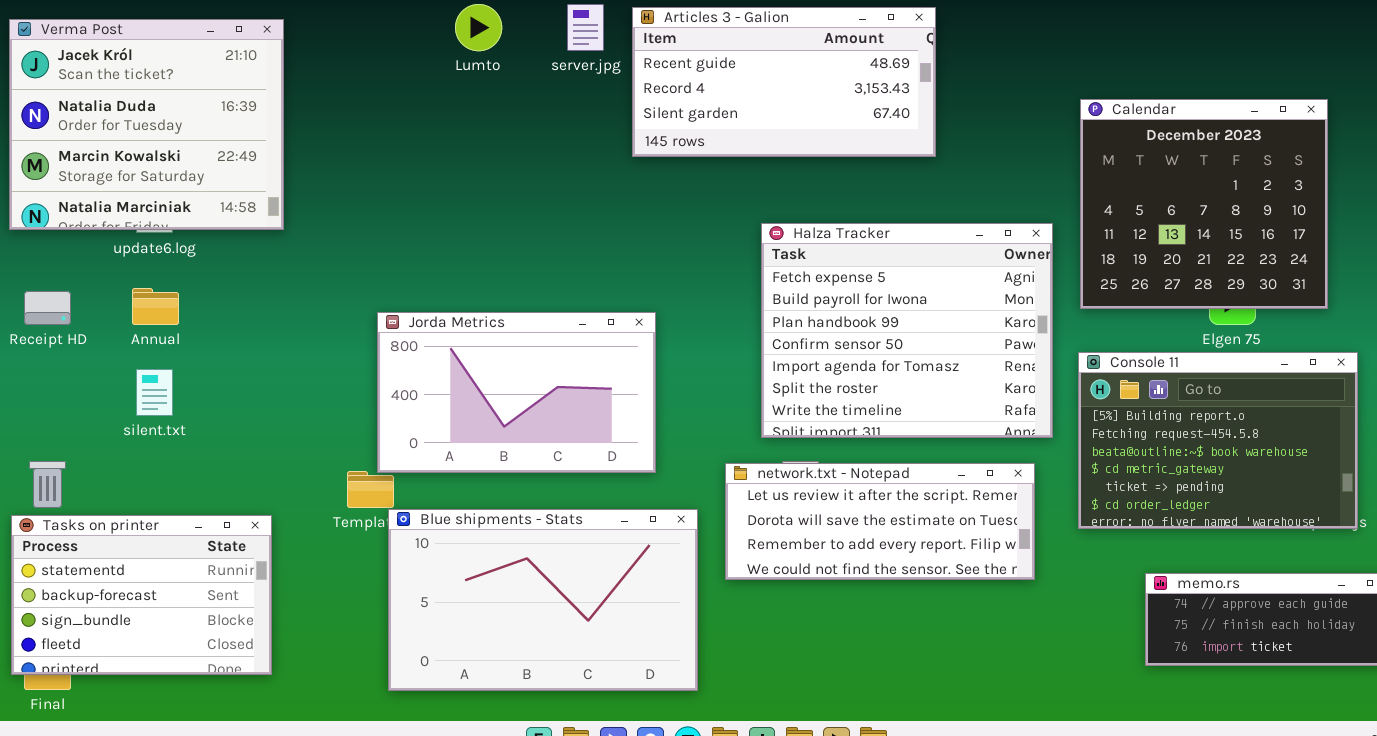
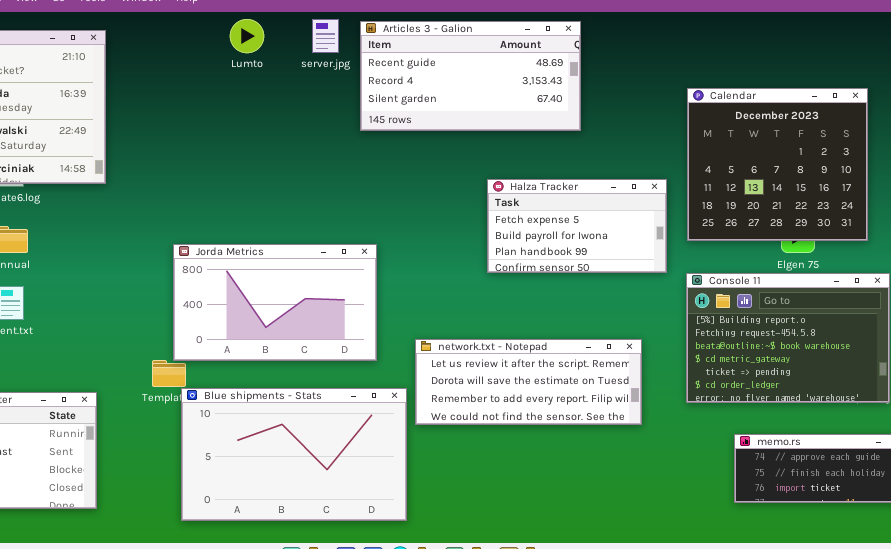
Halza Tracker: [761,223,1053,438] -> [487,179,667,273], resized
network.txt - Notepad: [725,463,1035,580] -> [415,339,642,425], moved

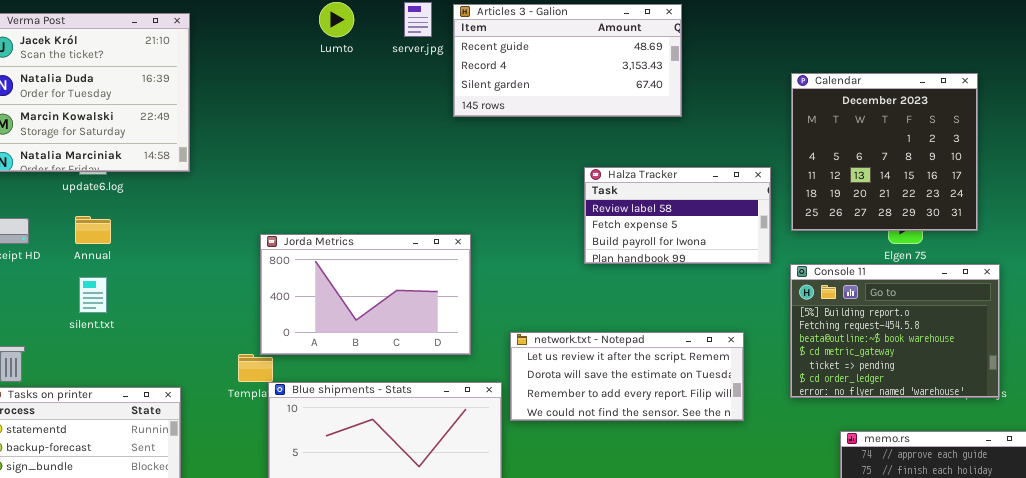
Halza Tracker: [487,179,667,273] -> [584,167,771,264], scrolled up 1 row

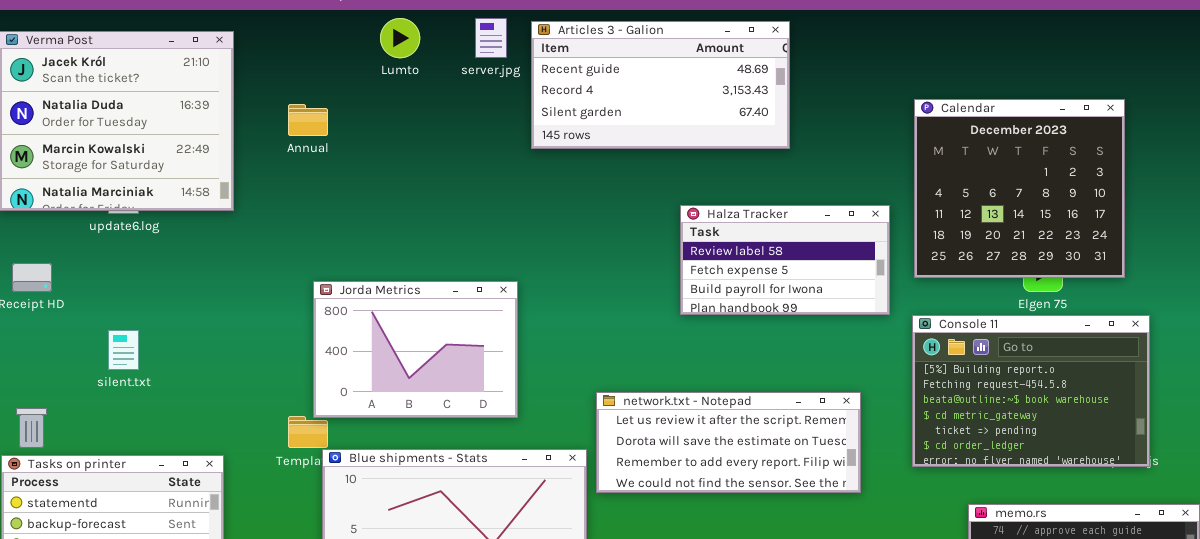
Annual: [75,216,111,244] -> [288,104,328,136], moved
Jorda Metrics: [260,234,471,355] -> [313,281,518,418], resized

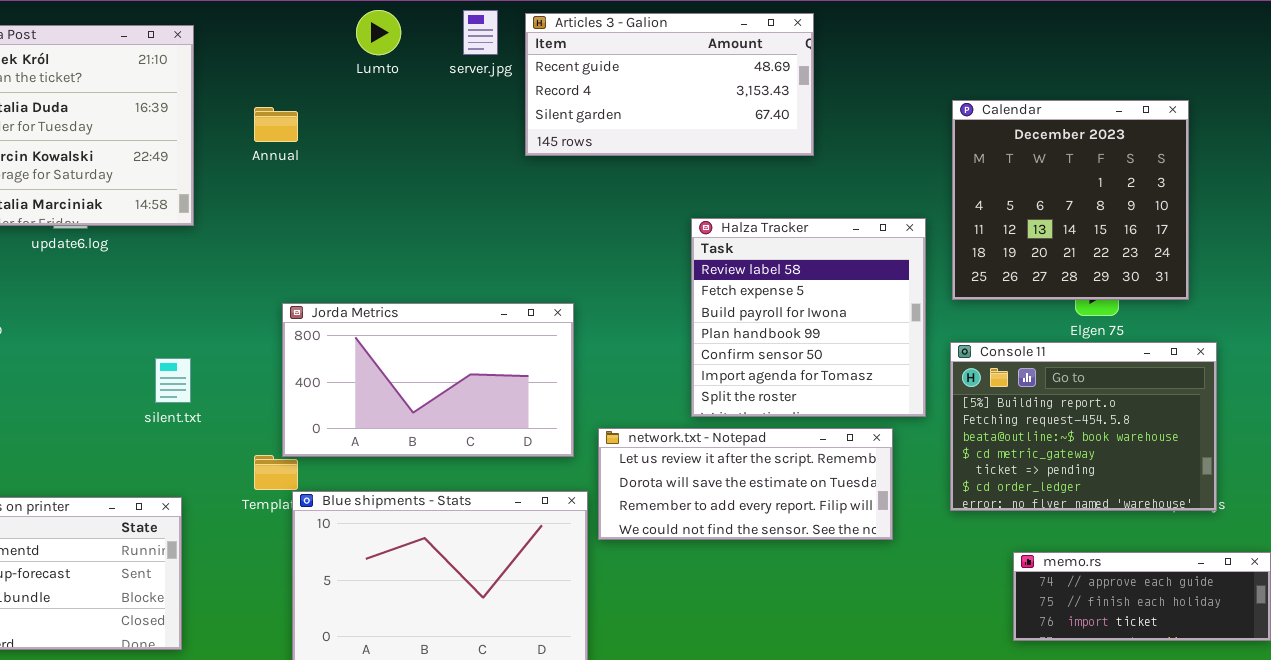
Halza Tracker: [680,205,890,315] -> [691,218,926,417], resized
Jorda Metrics: [313,281,518,418] -> [282,303,574,457], resized
silent.txt: [108,330,139,370] -> [155,358,191,403], moved

